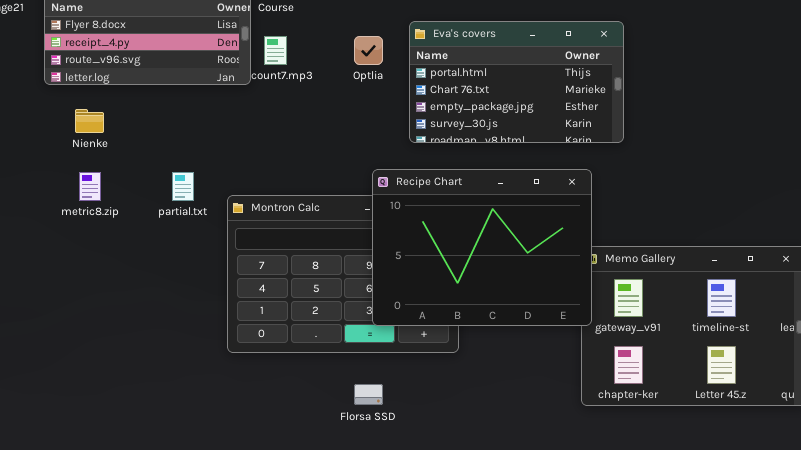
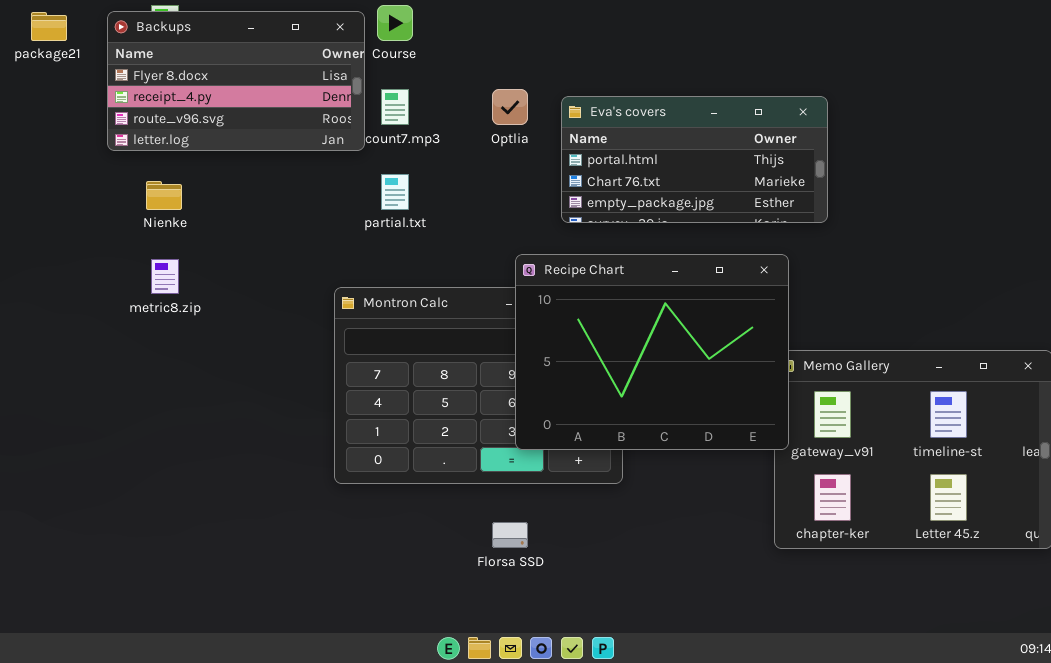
Eva's covers: [409,21,624,143] -> [561,96,828,223], resized
partial.txt: [172,172,194,201] -> [381,174,409,210], moved

